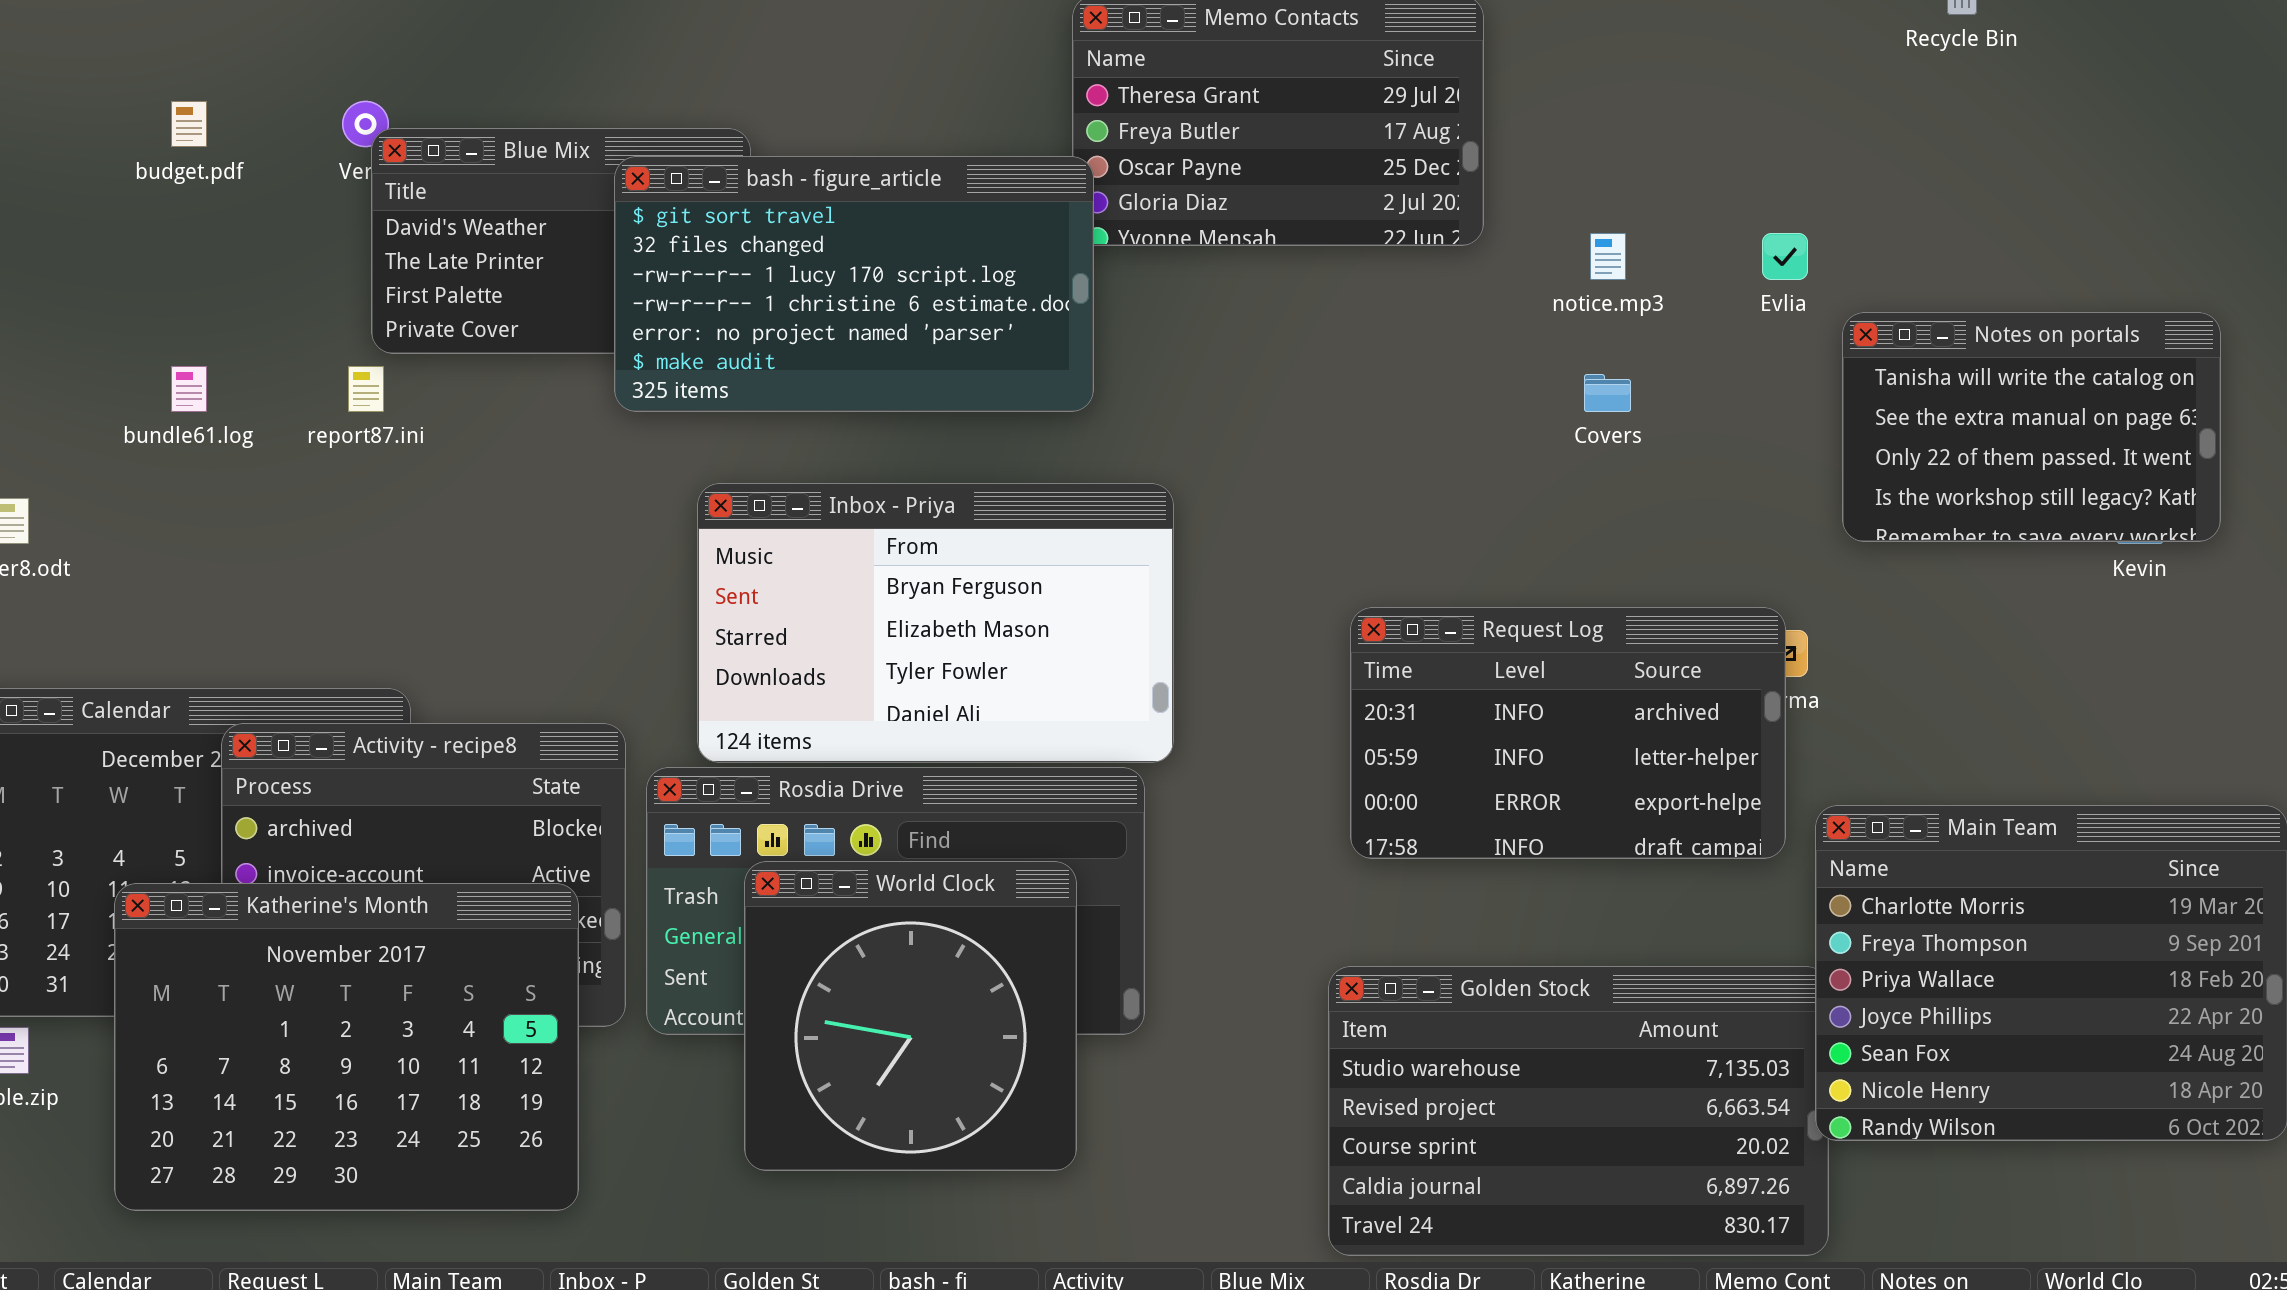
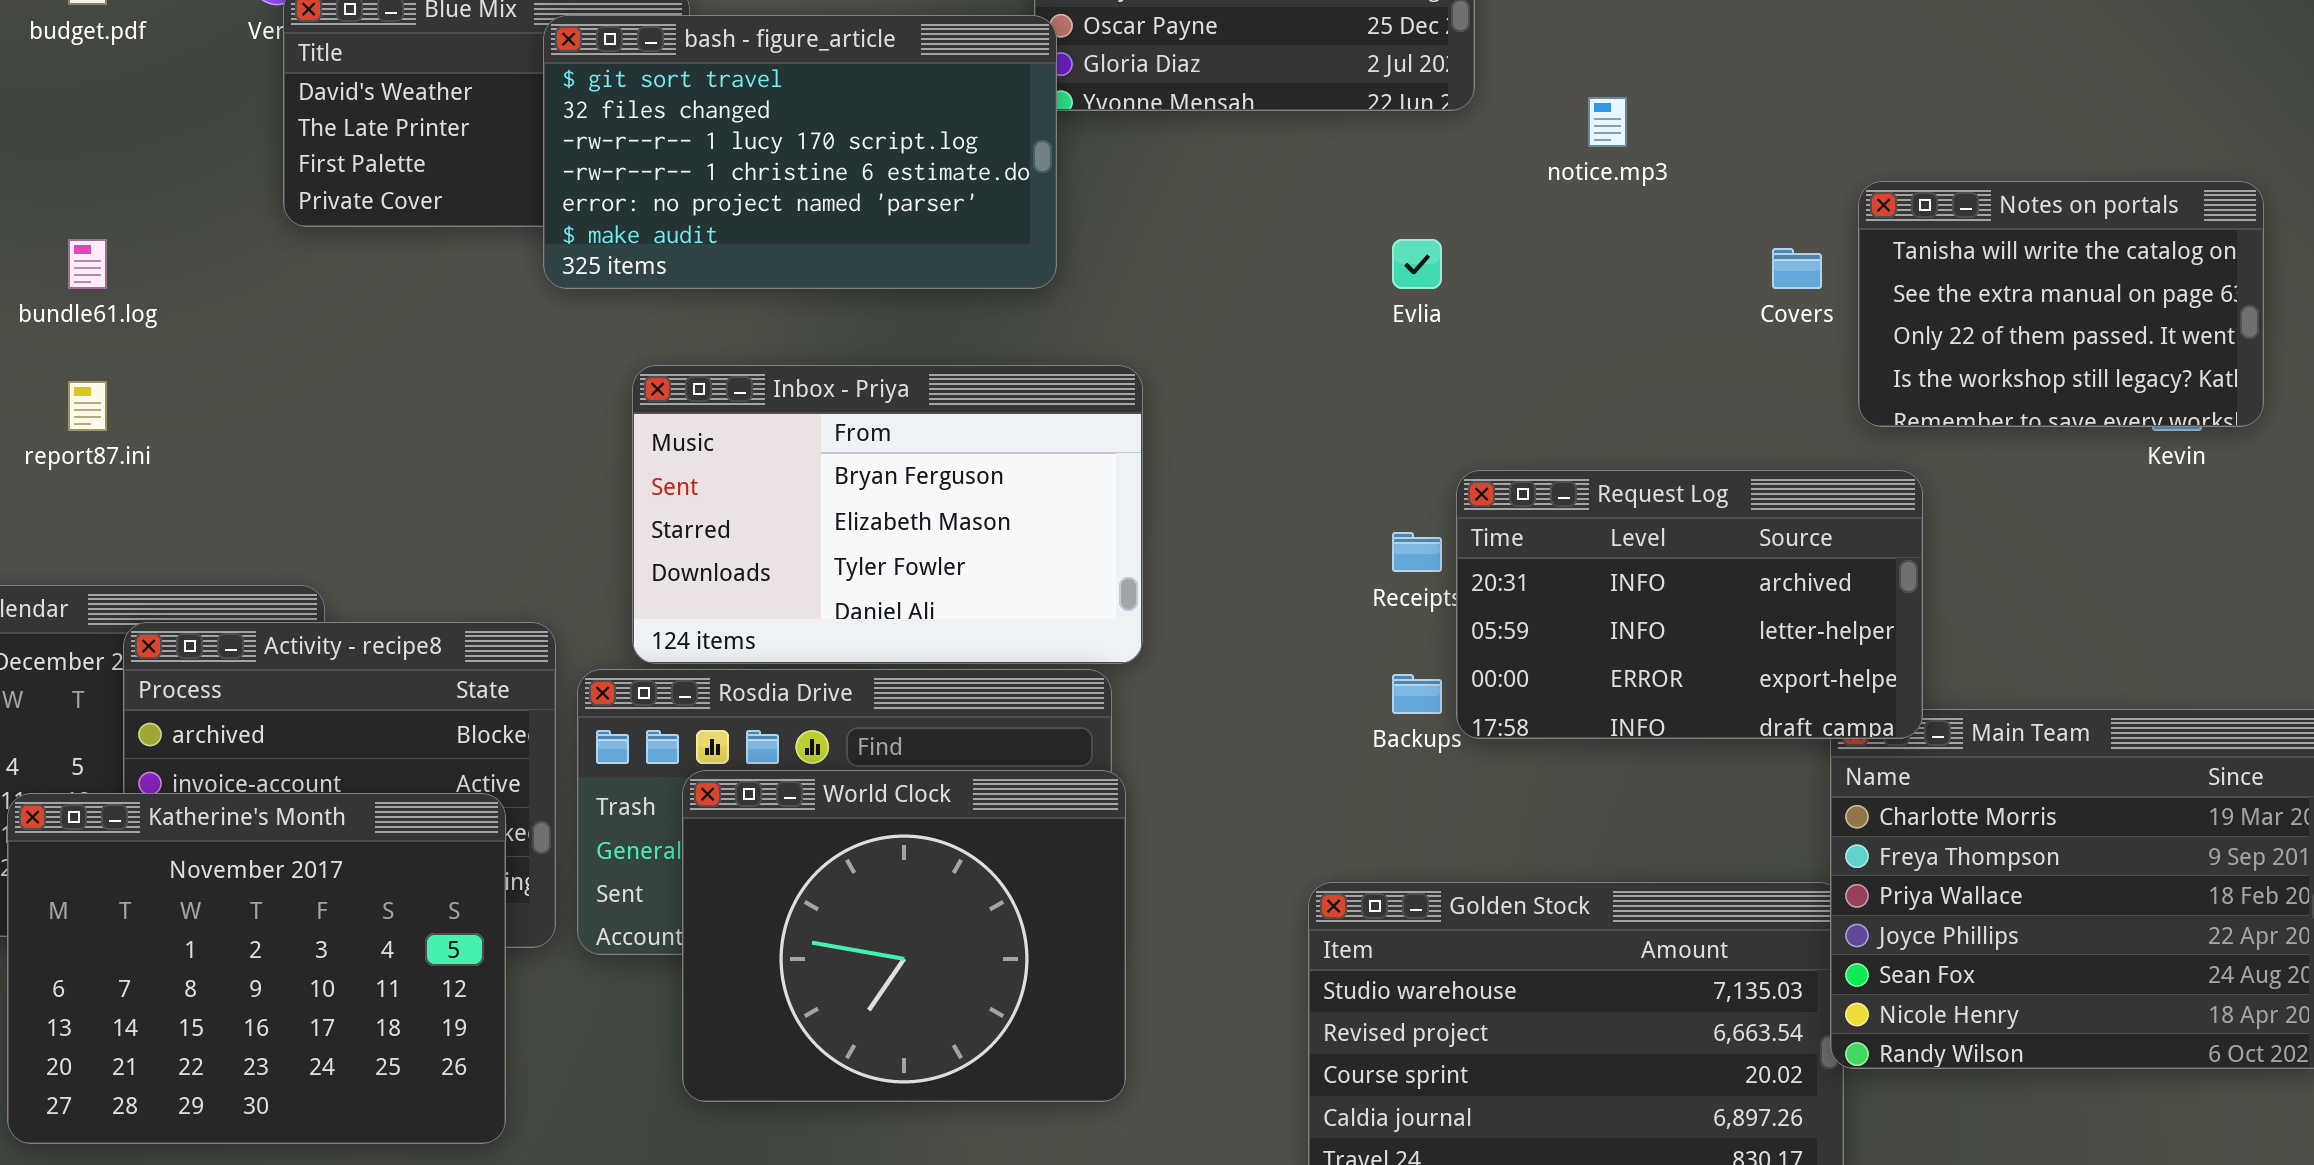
Evlia: [1762,233,1808,280] -> [1392,239,1442,289], moved
report87.ini: [348,366,384,412] -> [68,381,107,431], moved
Covers: [1584,374,1631,412] -> [1772,248,1822,289], moved
Request Log: [1350,607,1786,859] -> [1456,470,1923,739], moved
World Clock: [744,861,1077,1171] -> [682,770,1126,1102], resized

